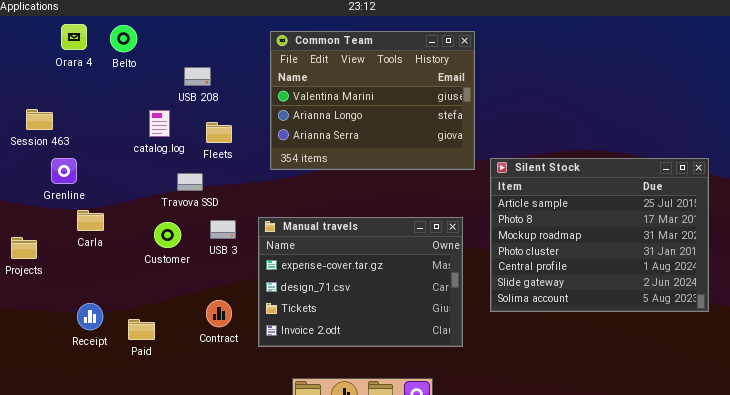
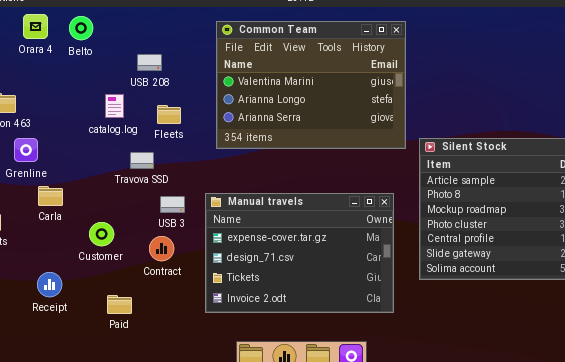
Customer: [154,222,181,248] -> [89,222,114,246], moved
Contract: [206,300,232,327] -> [149,236,174,261], moved
Paid: [128,319,155,340] -> [107,295,132,314], moved

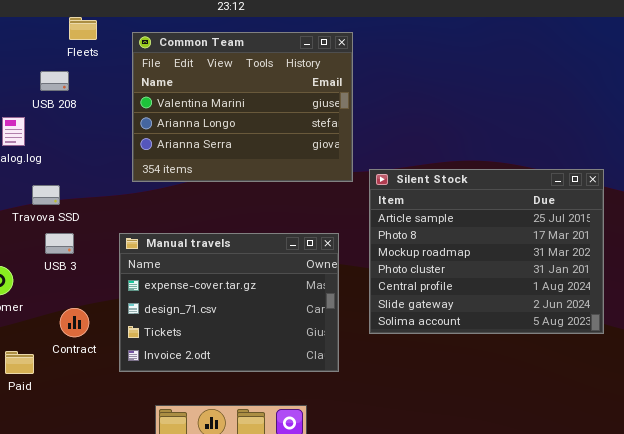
Fleets: [157,105,181,124] -> [69,17,97,40], moved
USB 3: [160,196,185,213] -> [45,233,74,254], moved
Contract: [149,236,174,261] -> [60,308,89,337], moved

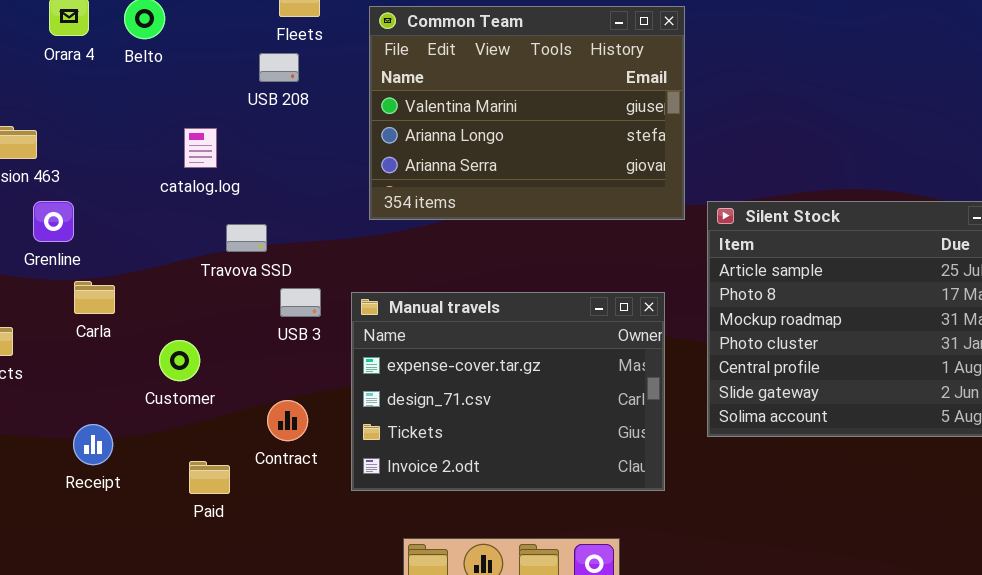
USB 208: [40,71,69,91] -> [259,53,299,82], moved
USB 3: [45,233,74,254] -> [280,288,321,317], moved

